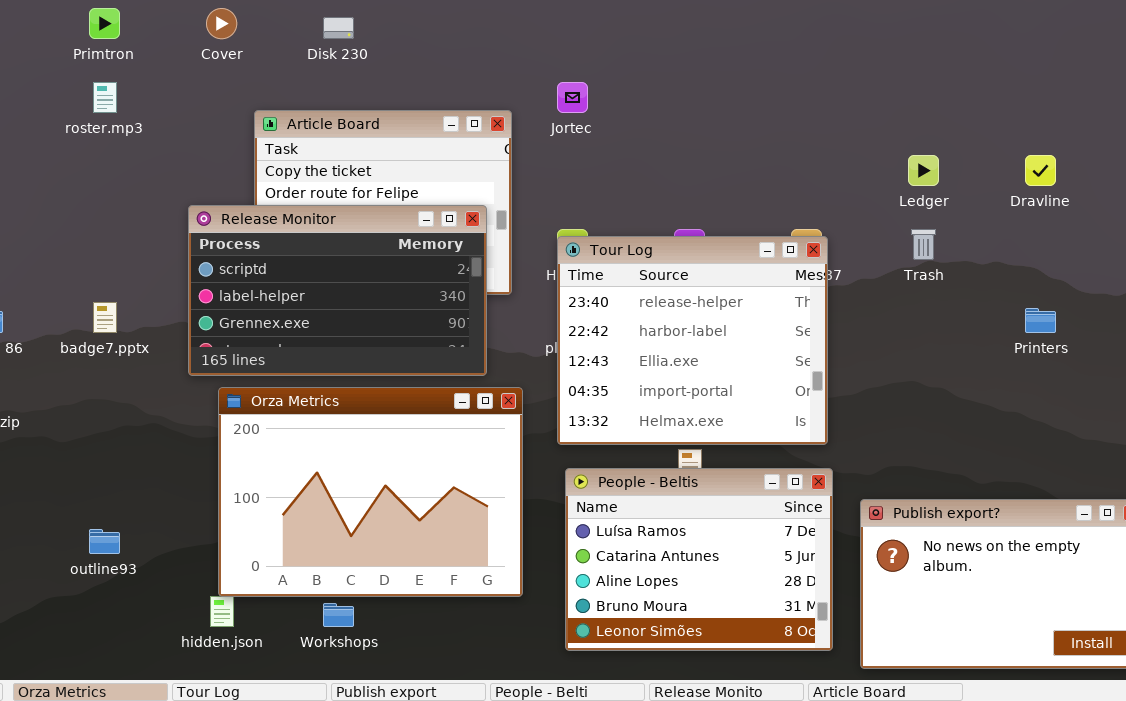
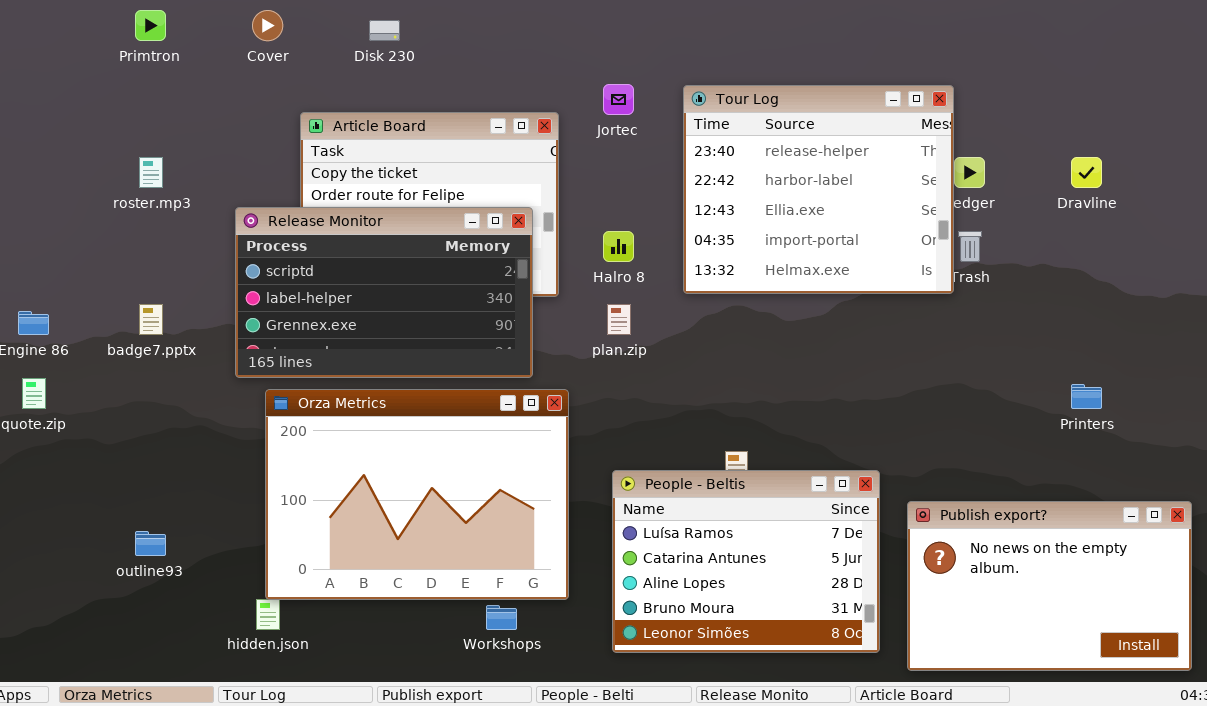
roster.mp3: [93,82,117,113] -> [139,157,163,188], moved
Tour Log: [557,236,828,445] -> [683,85,954,294], moved
Printers: [1025,308,1056,333] -> [1071,384,1102,409], moved
Workshops: [323,603,354,627] -> [486,605,517,630], moved

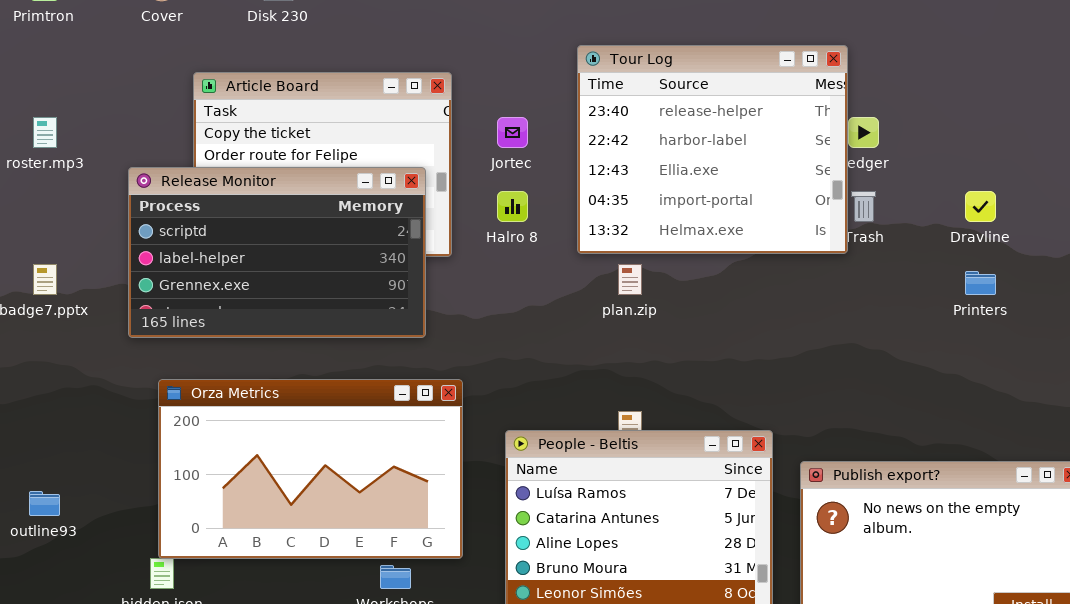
Jortec: [603,84,634,115] -> [497,117,528,148], moved
Dravline: [1071,157,1102,188] -> [965,191,996,222], moved
plan.zip: [607,304,631,335] -> [618,264,642,295], moved
Printers: [1071,384,1102,409] -> [965,271,996,295], moved
Orza Metrics: [265,389,569,600] -> [158,379,463,559], resized

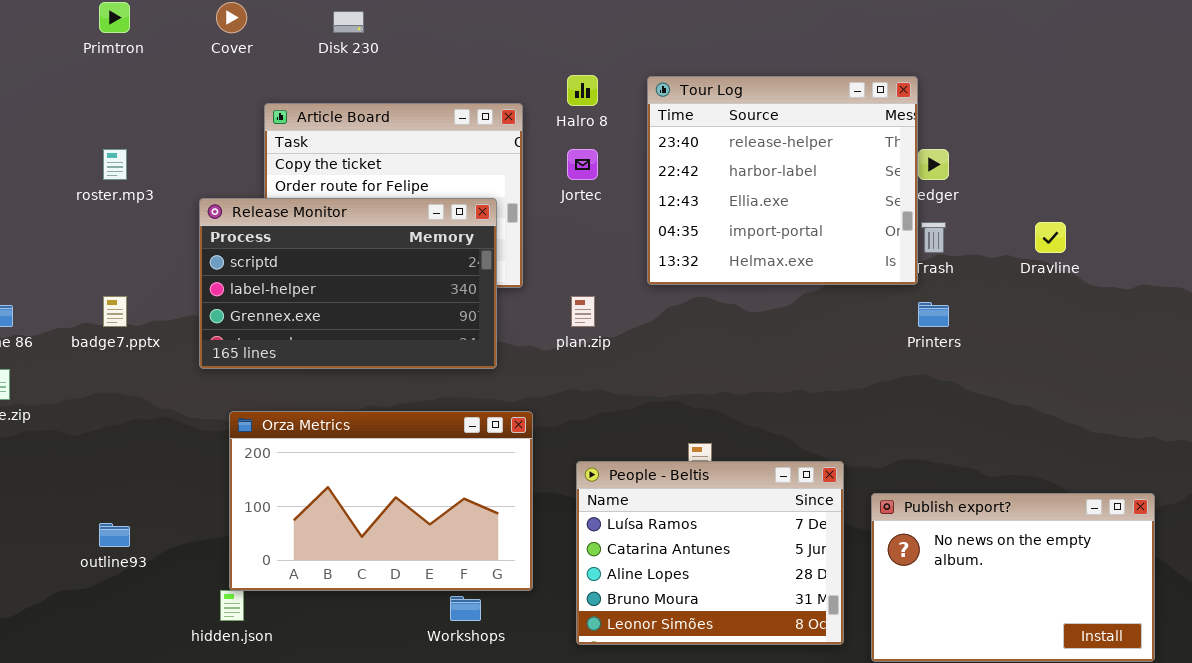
Halro 8: [497,191,528,222] -> [567,75,598,106], moved
plan.zip: [618,264,642,295] -> [571,296,595,327], moved
Printers: [965,271,996,295] -> [918,302,949,327], moved

